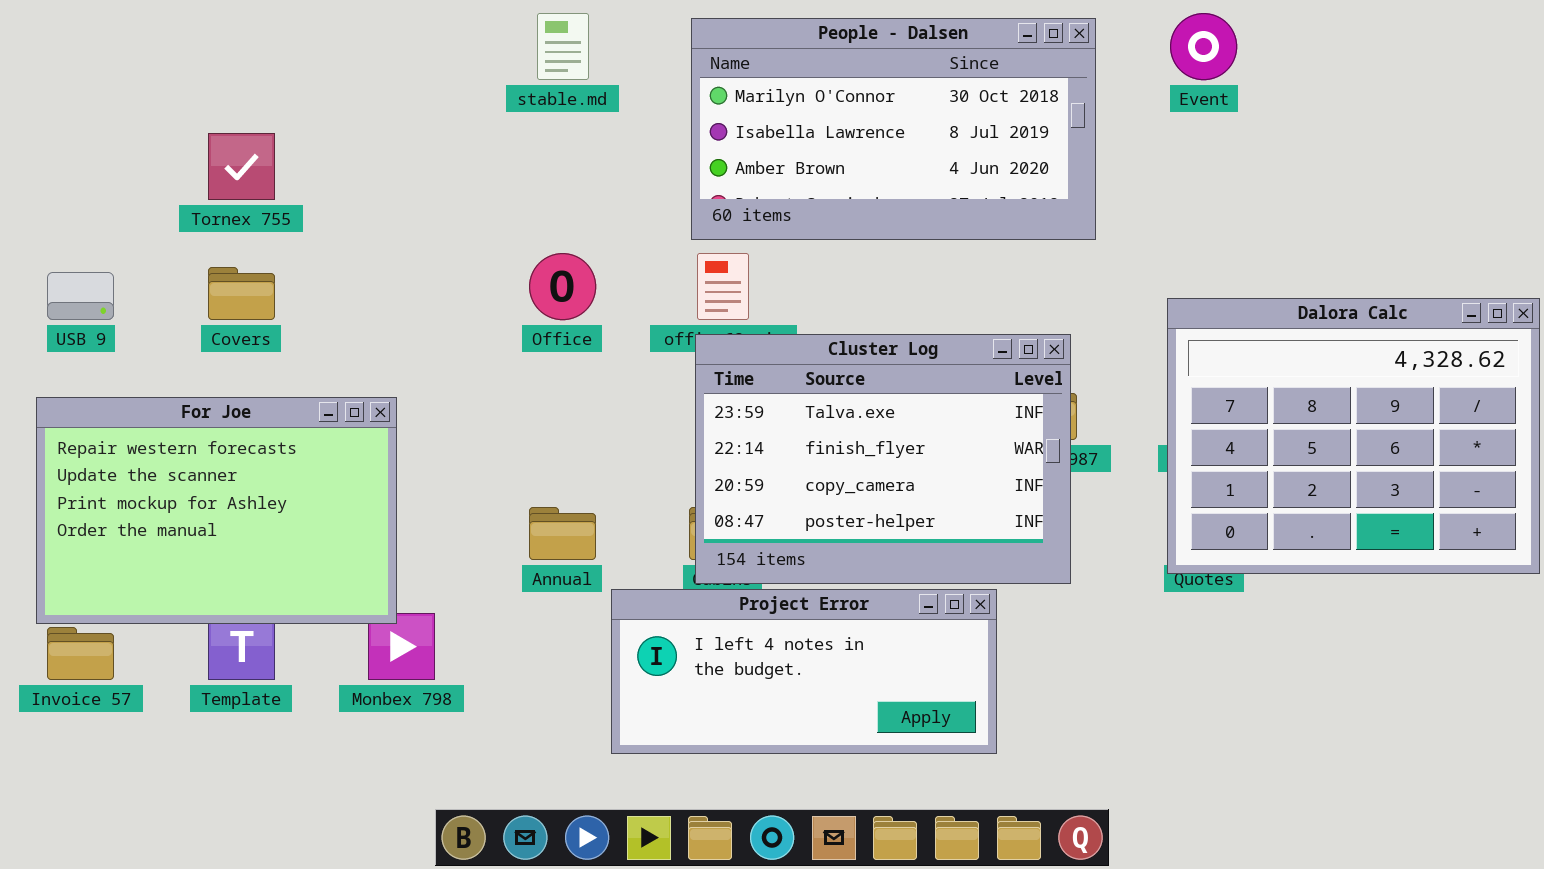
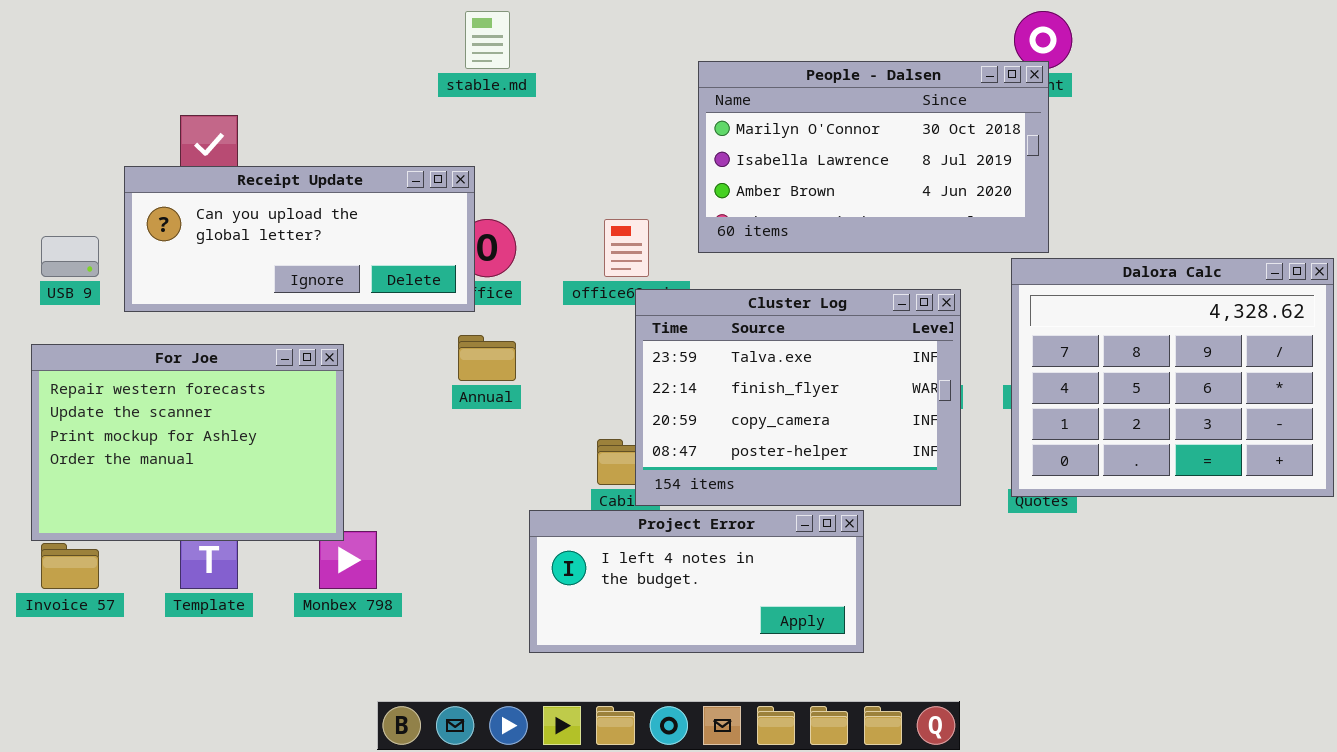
People - Dalsen: [691,18,1096,240] -> [698,61,1049,253], moved
Receipt Update: none -> [124,166,475,312], opened
Cluster Log: [695,334,1071,584] -> [635,289,961,506], moved
Annual: [529,507,596,560] -> [458,335,516,381], moved

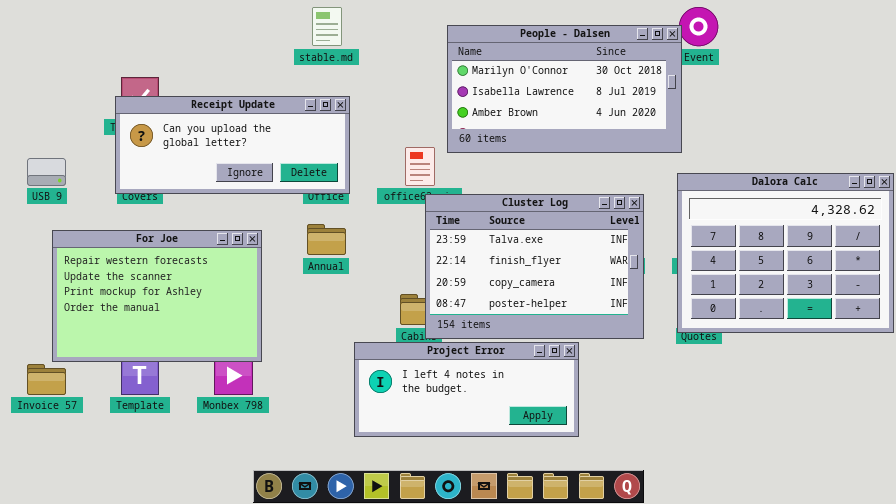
People - Dalsen: [698,61,1049,253] -> [447,25,682,153], moved
Receipt Update: [124,166,475,312] -> [115,96,350,194], moved
For Joe: [31,344,344,541] -> [52,230,262,362], moved

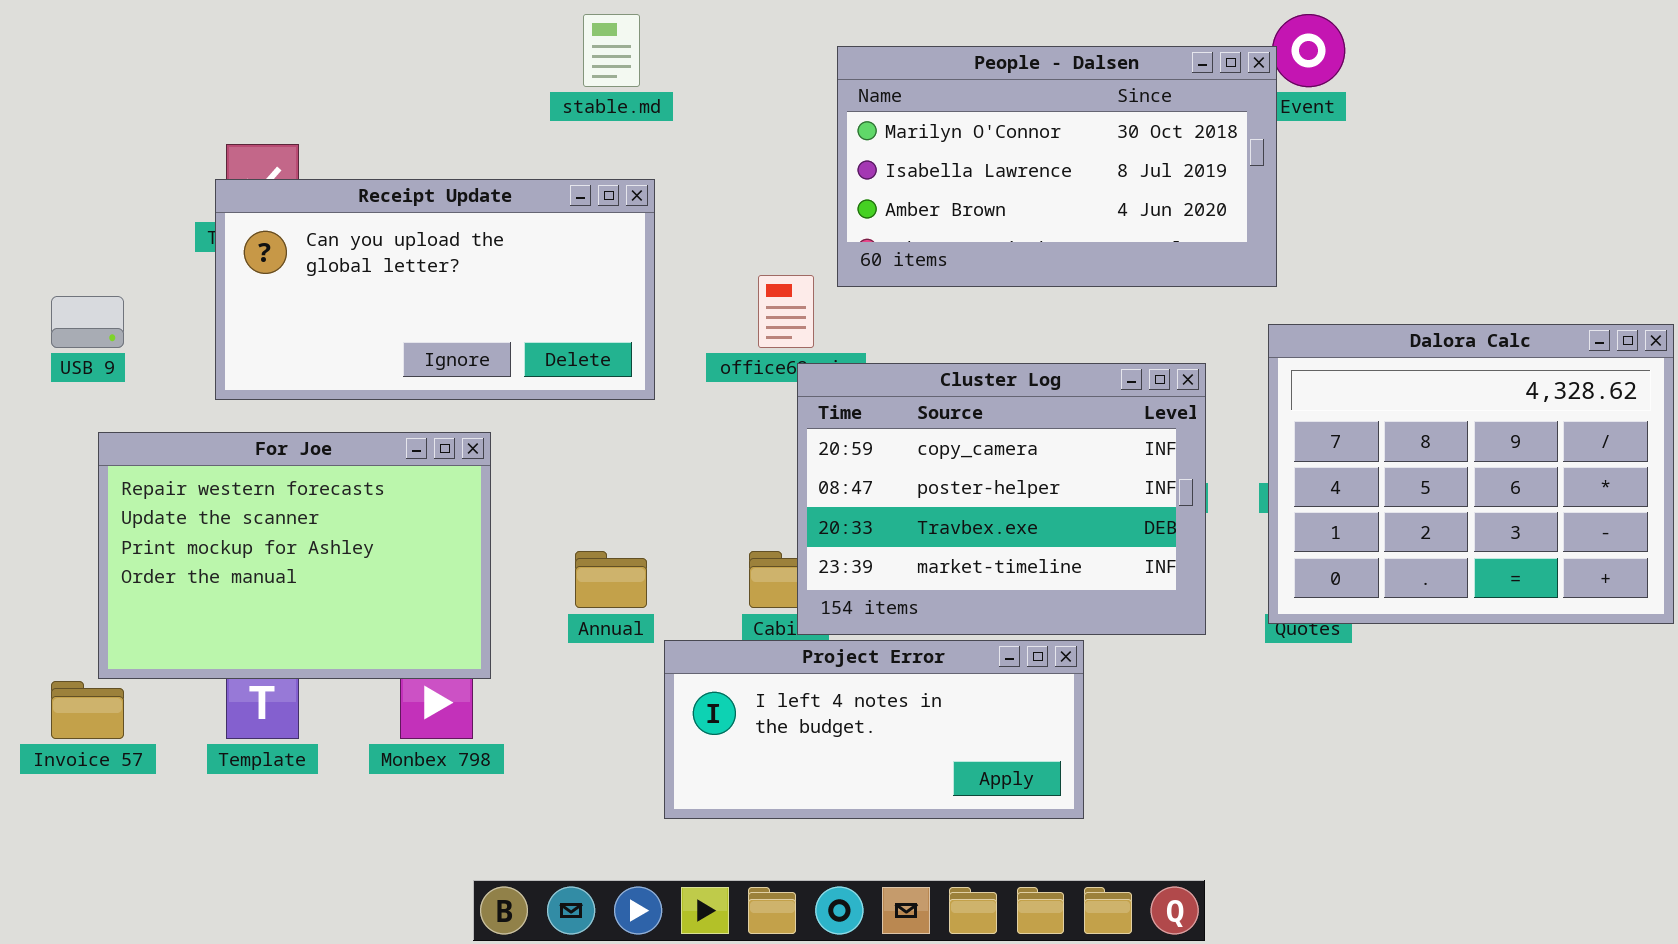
Receipt Update: [115,96,350,194] -> [215,179,655,400], resized
Cluster Log: [425,194,644,339] -> [797,363,1206,635], scrolled down 2 rows
Annual: [307,224,346,255] -> [575,551,647,608], moved

